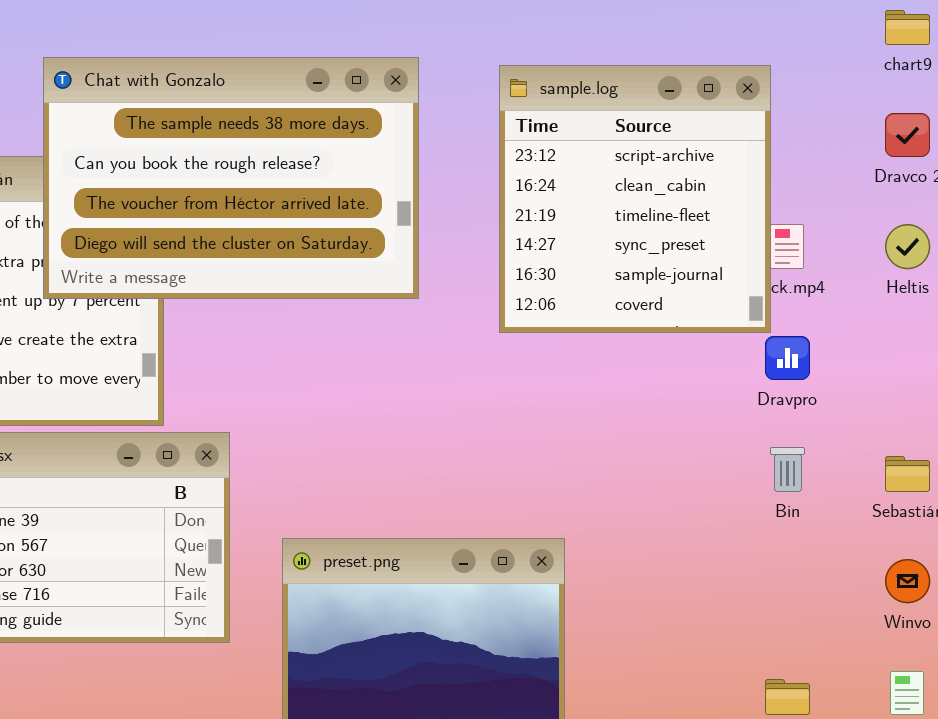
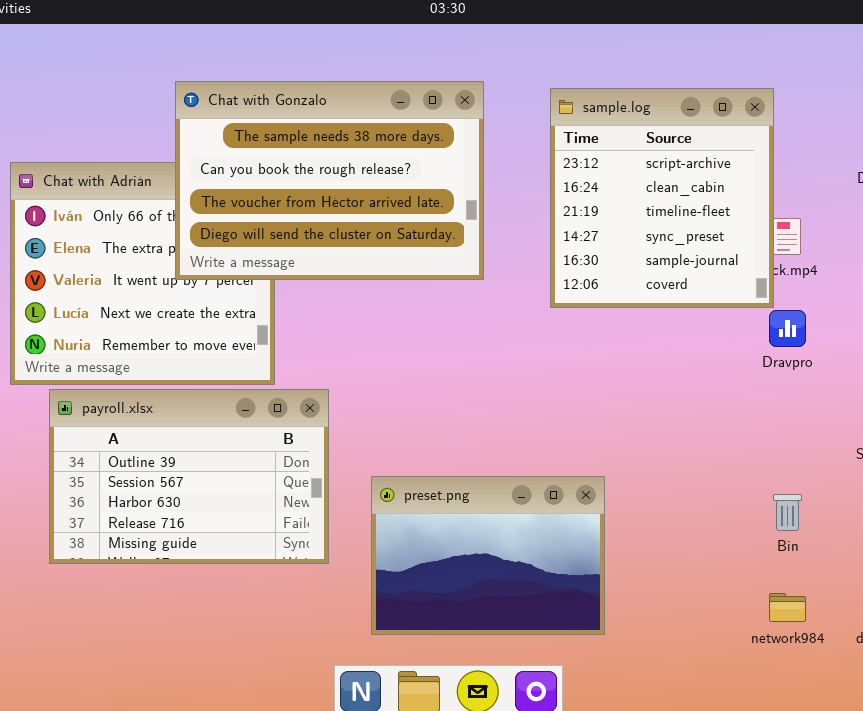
Bin: [770,447,805,492] -> [773,494,802,531], moved

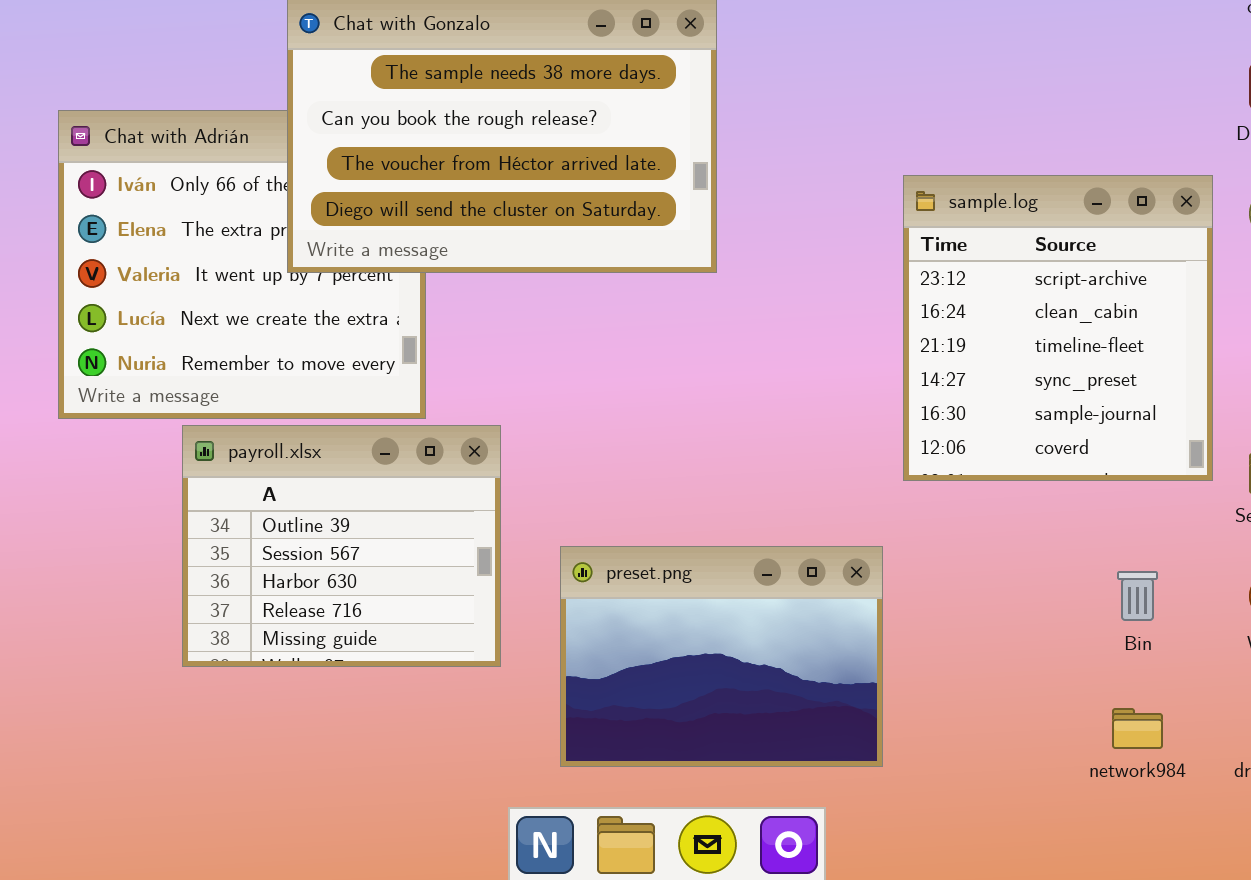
sample.log: [550,88,774,308] -> [903,175,1213,481], moved
payroll.xlsx: [49,389,329,564] -> [182,425,501,667], resized

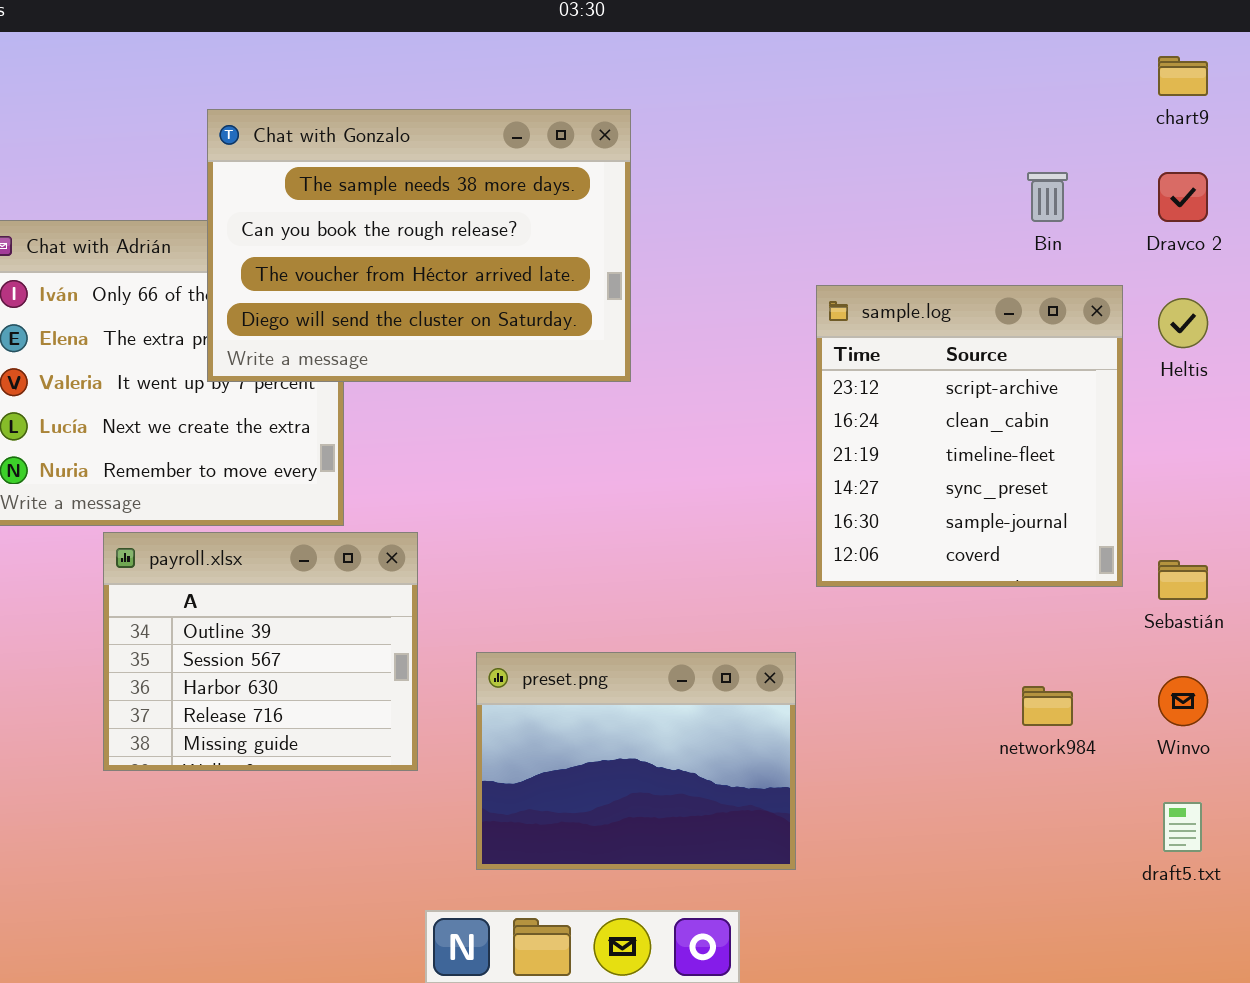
Bin: [1117,571,1158,621] -> [1027,172,1068,222], moved
network984: [1112,708,1163,749] -> [1022,686,1073,726], moved

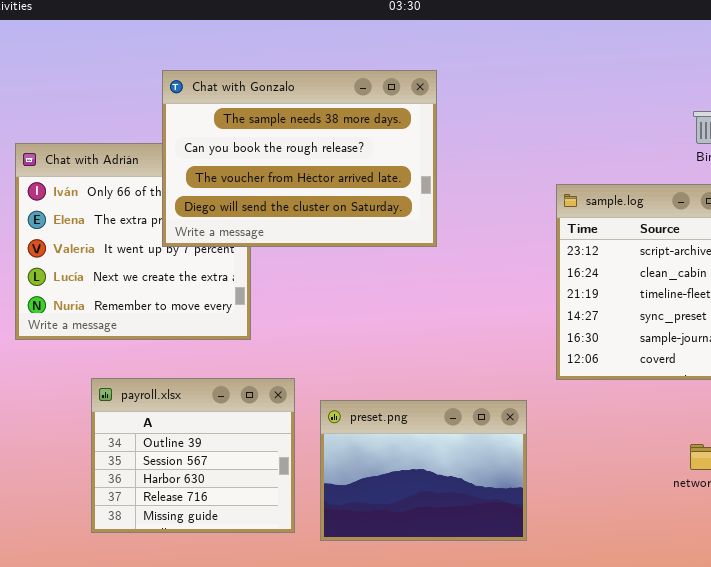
payroll.xlsx: [103,532,418,771] -> [91,378,295,533], moved
preset.png: [476,652,796,870] -> [320,400,527,541], moved

